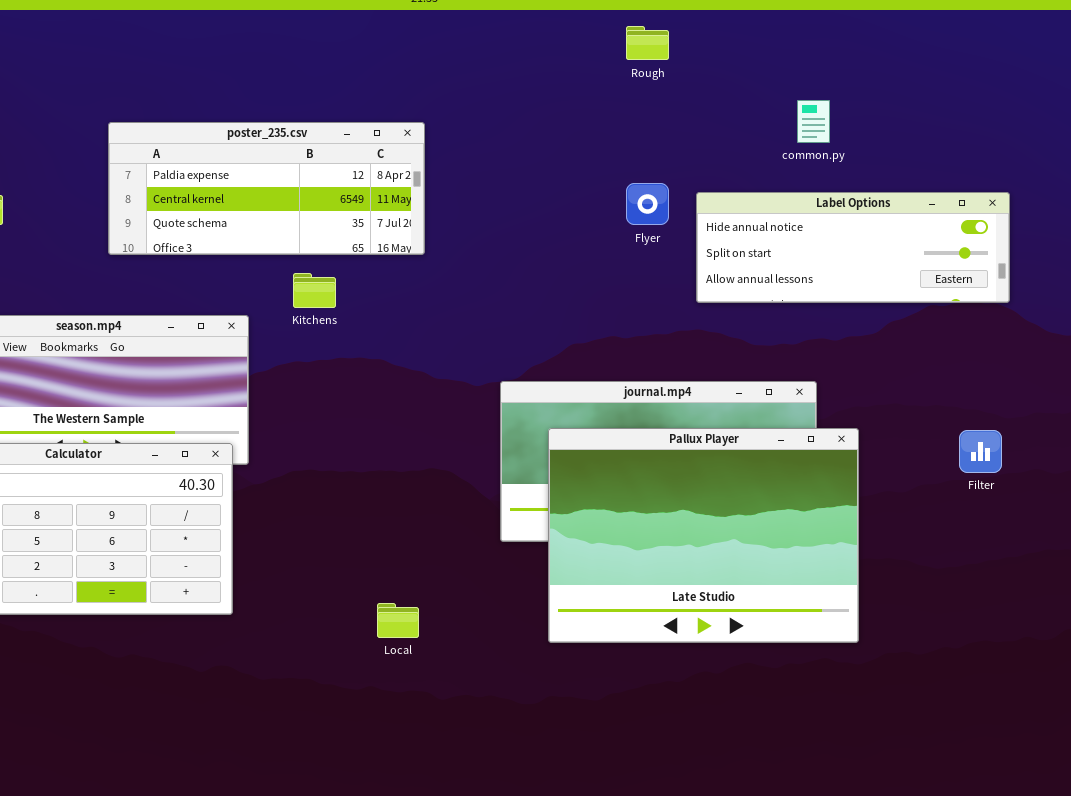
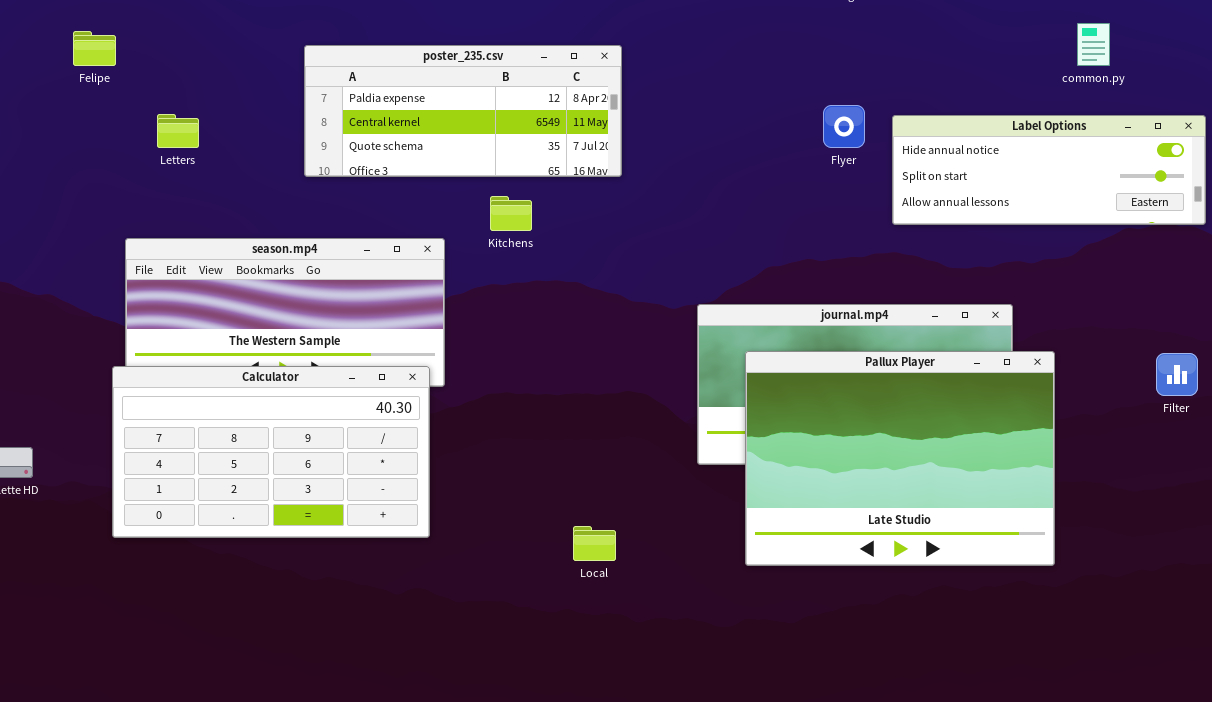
common.py: [797,100,830,143] -> [1077,23,1110,66], moved

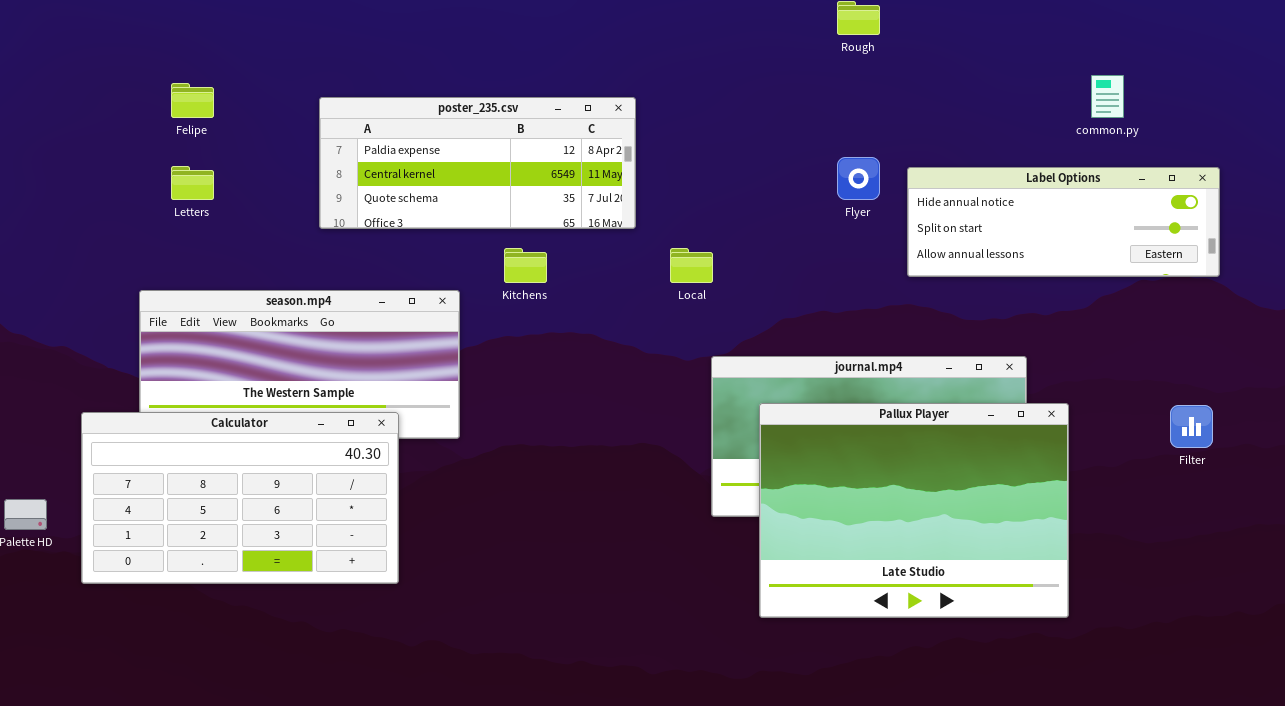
Felipe: [73,31,116,66] -> [171,83,214,118], moved
Calculator: [112,366,430,538] -> [81,412,399,584], moved
Local: [573,526,616,561] -> [670,248,713,283], moved

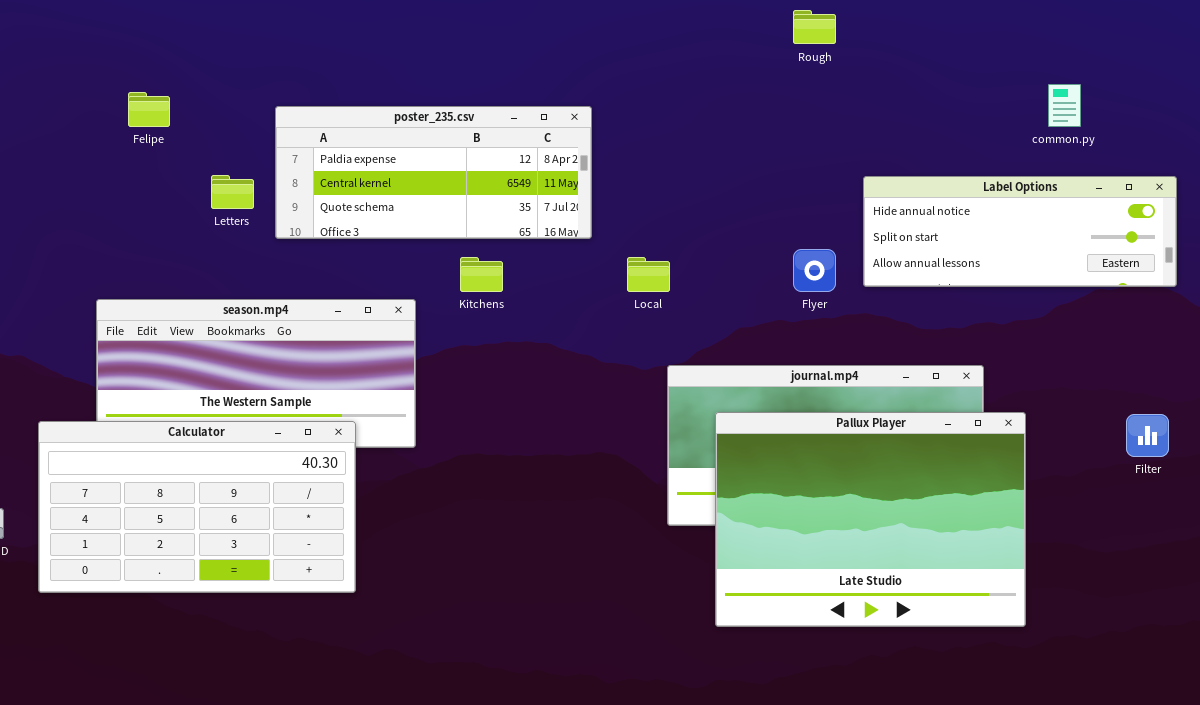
Flyer: [837,157,880,200] -> [793,249,836,292], moved
Letters: [171,166,214,200] -> [211,175,254,209], moved

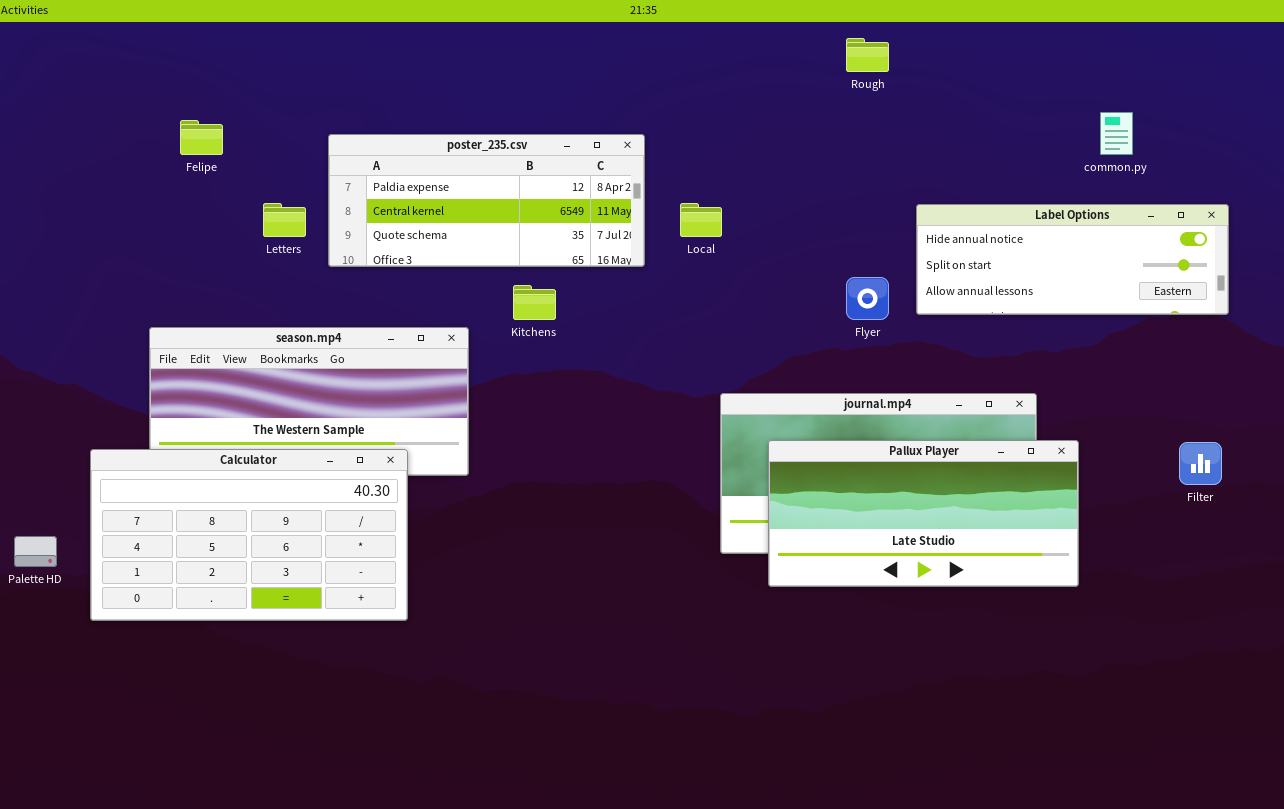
Local: [627,257,670,292] -> [680,203,722,237], moved
Pallux Player: [715,412,1026,627] -> [768,440,1079,587], resized

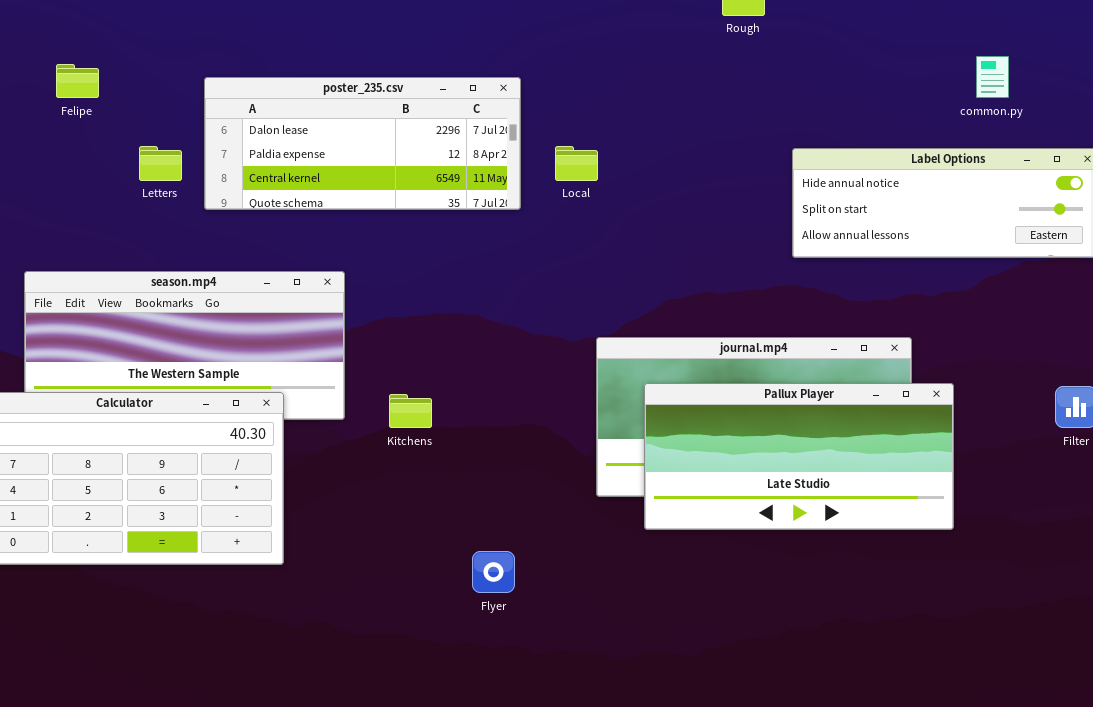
poster_235.csv: [328,134,645,267] -> [204,77,521,210], scrolled up 1 row
Flyer: [846,277,889,320] -> [472,551,515,593], moved
Kitchens: [513,285,556,320] -> [389,394,432,428], moved

